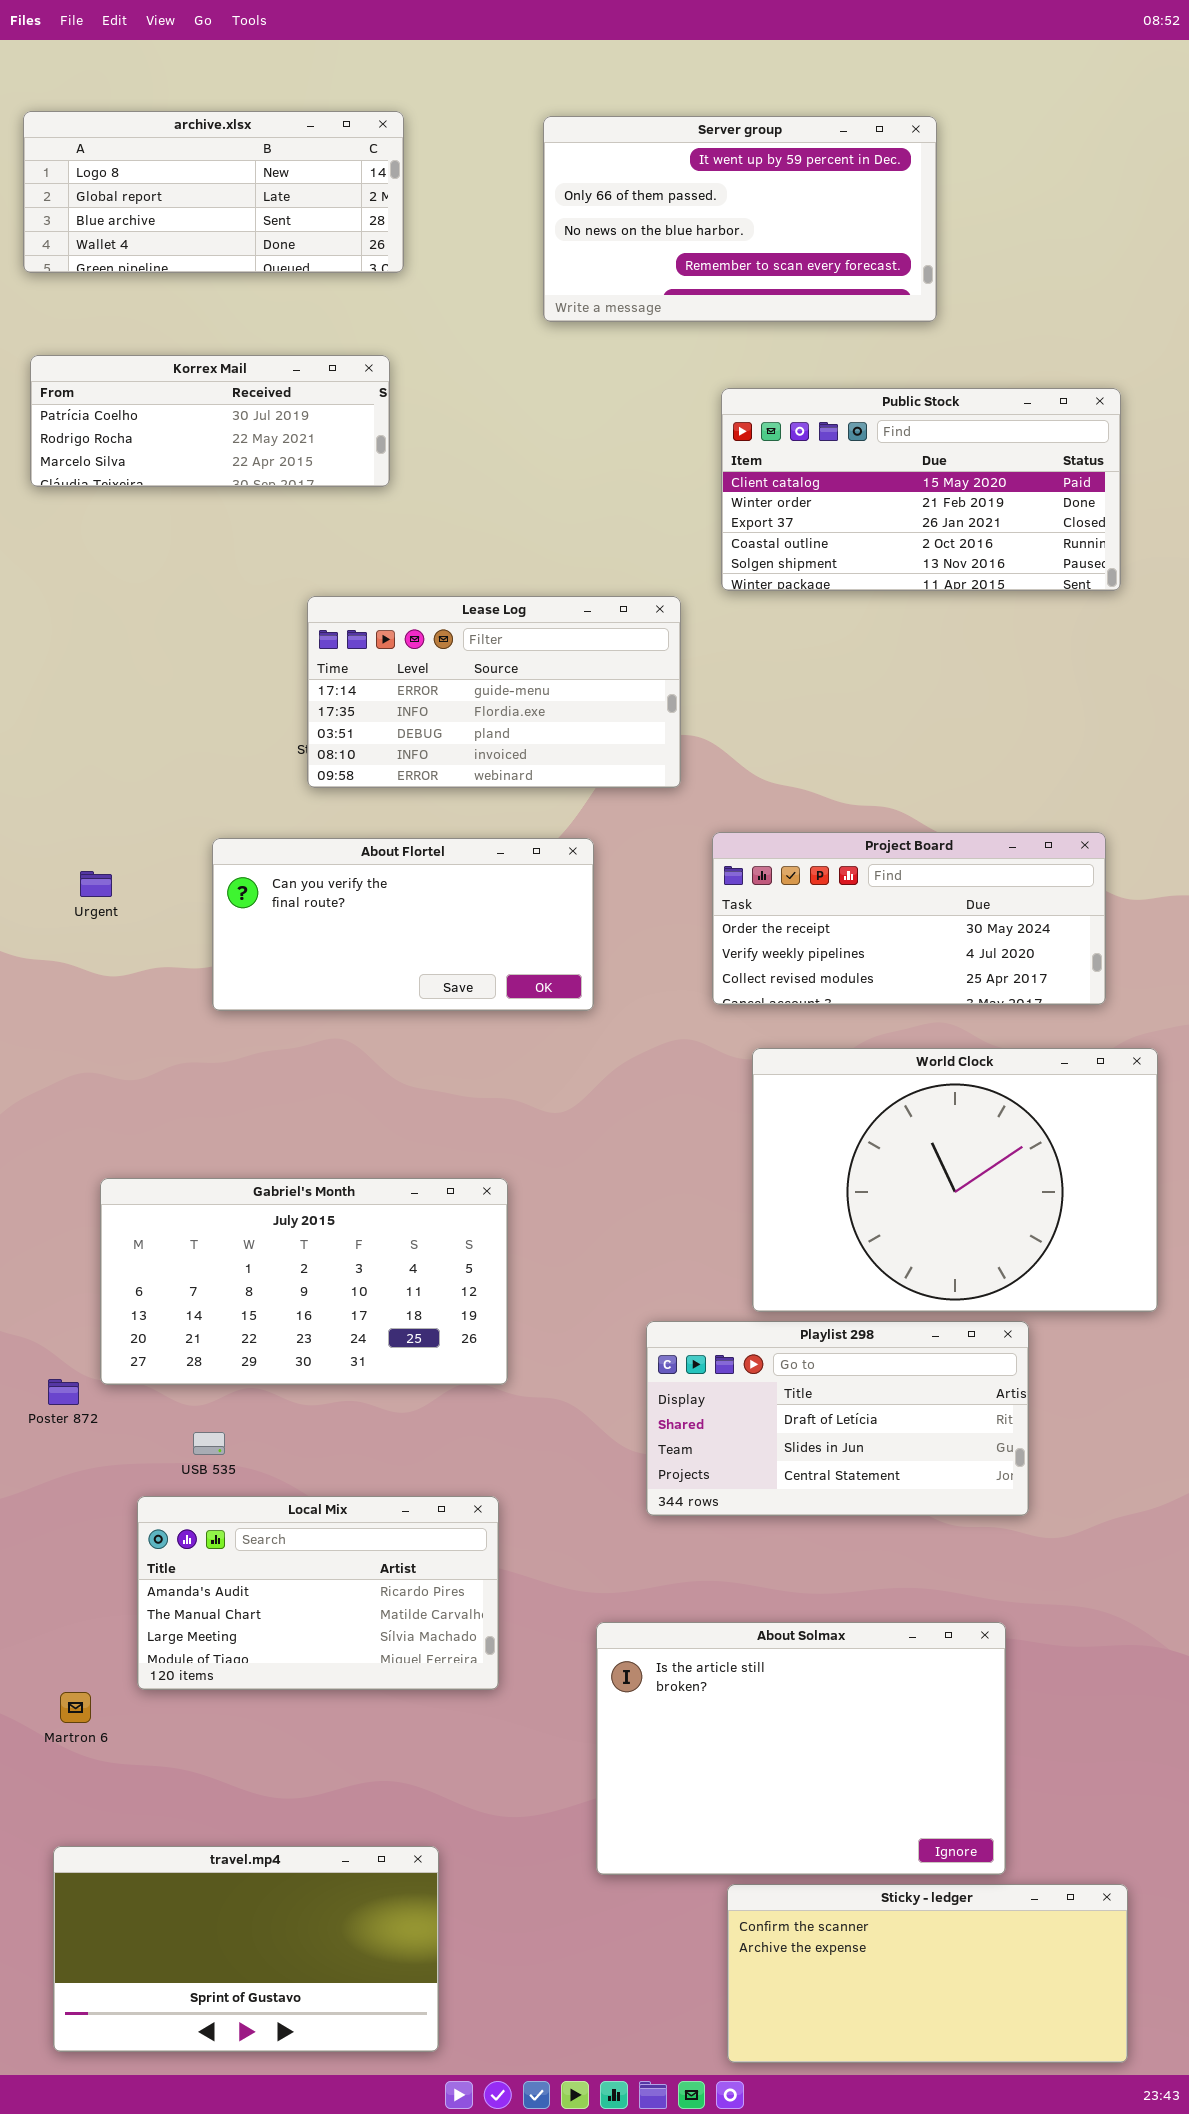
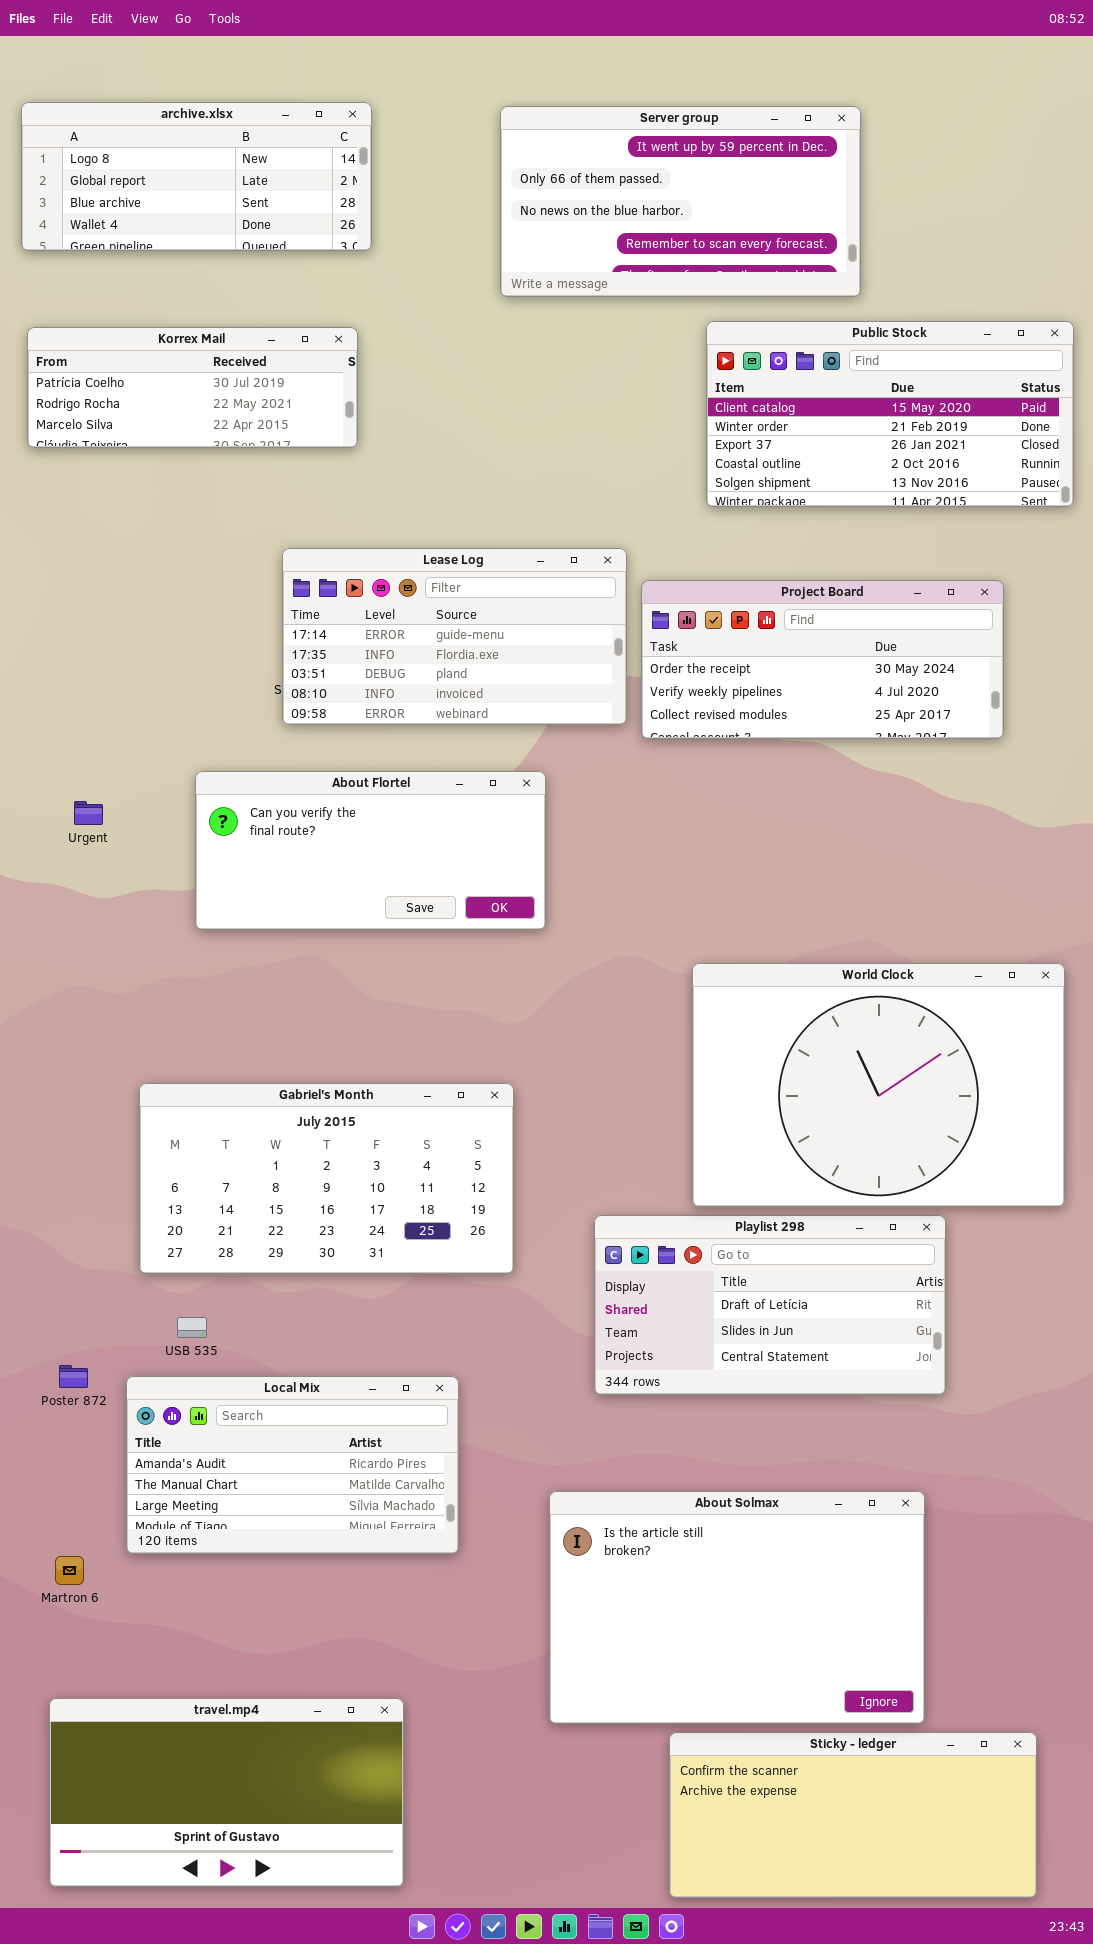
Public Stock: [721,388,1121,591] -> [706,321,1074,507], moved
Project Board: [712,832,1106,1005] -> [641,580,1004,739], moved
Gabriel's Month: [100,1178,508,1385] -> [139,1083,514,1274], moved
Poster 872: [48,1379,79,1405] -> [59,1365,88,1388], moved

